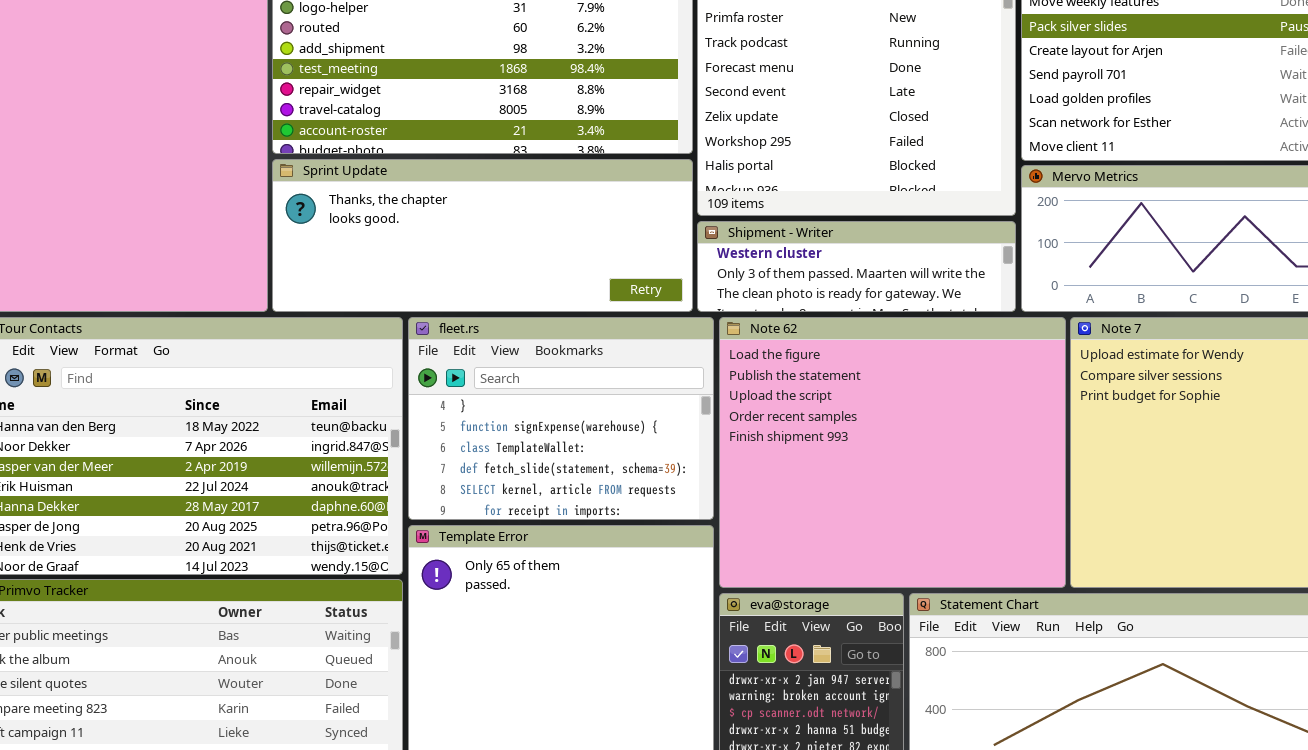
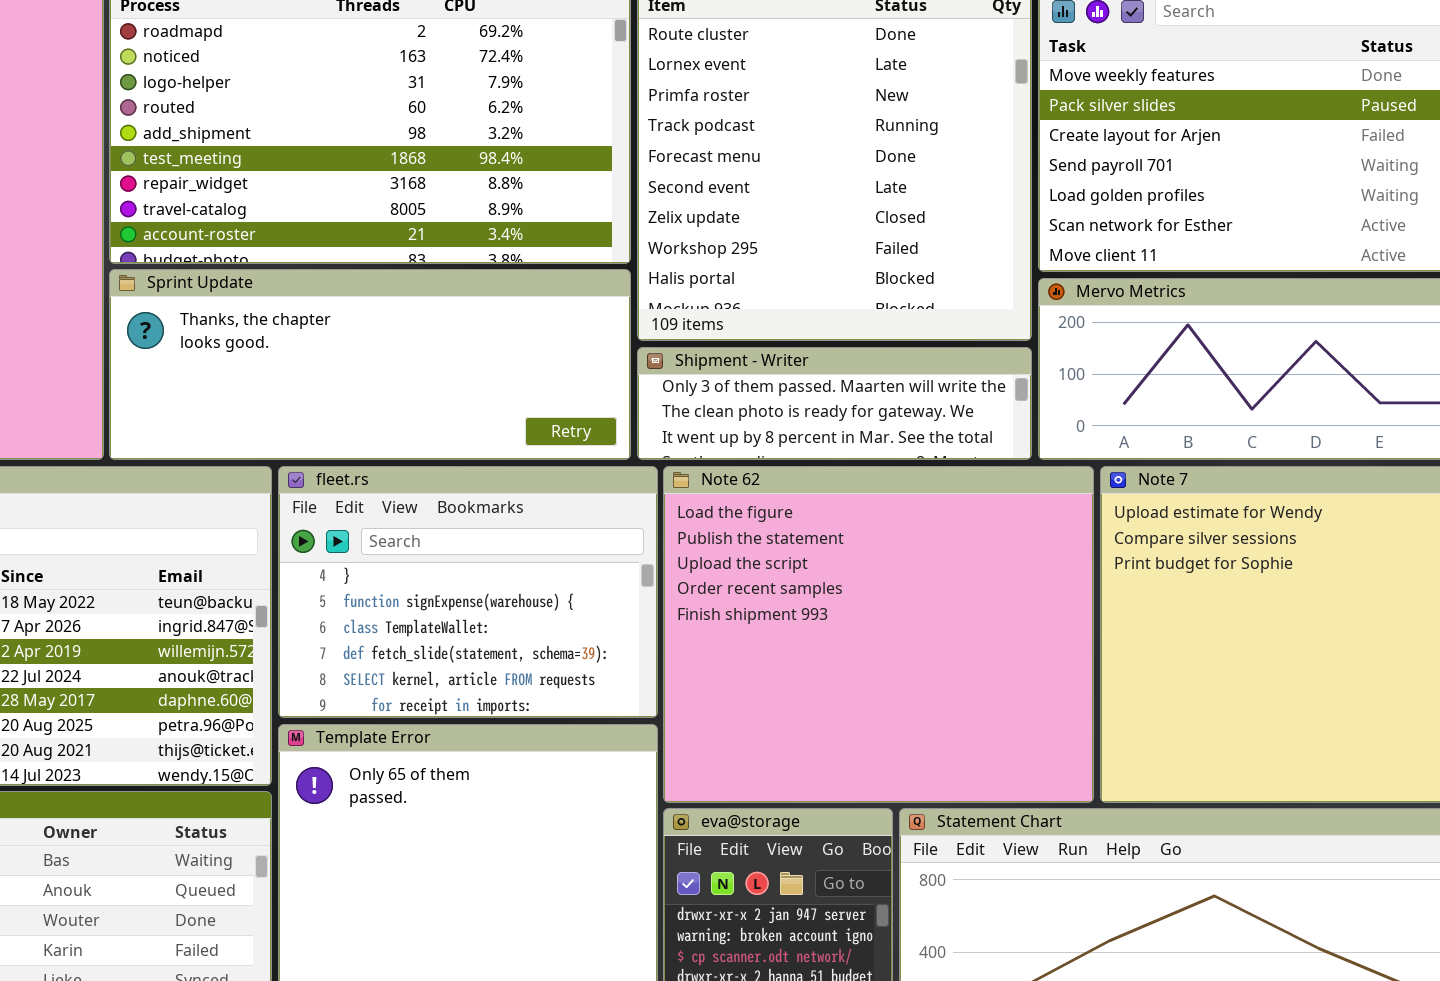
Shipment - Writer: [697,221,1016,312] -> [637,347,1032,460], scrolled down 1 row

